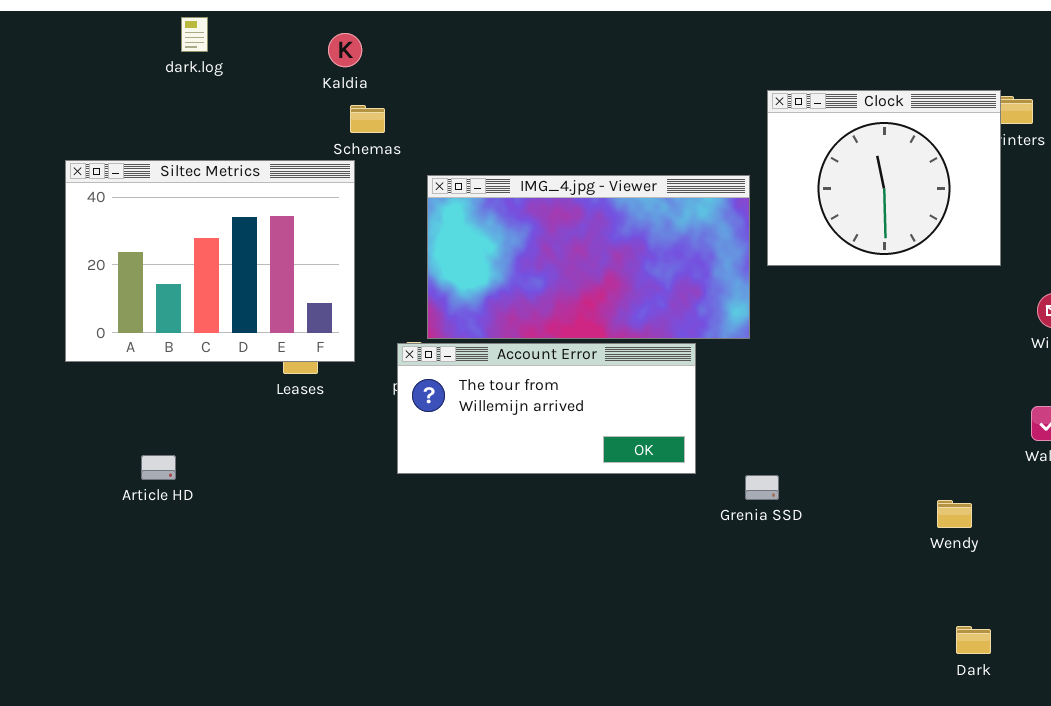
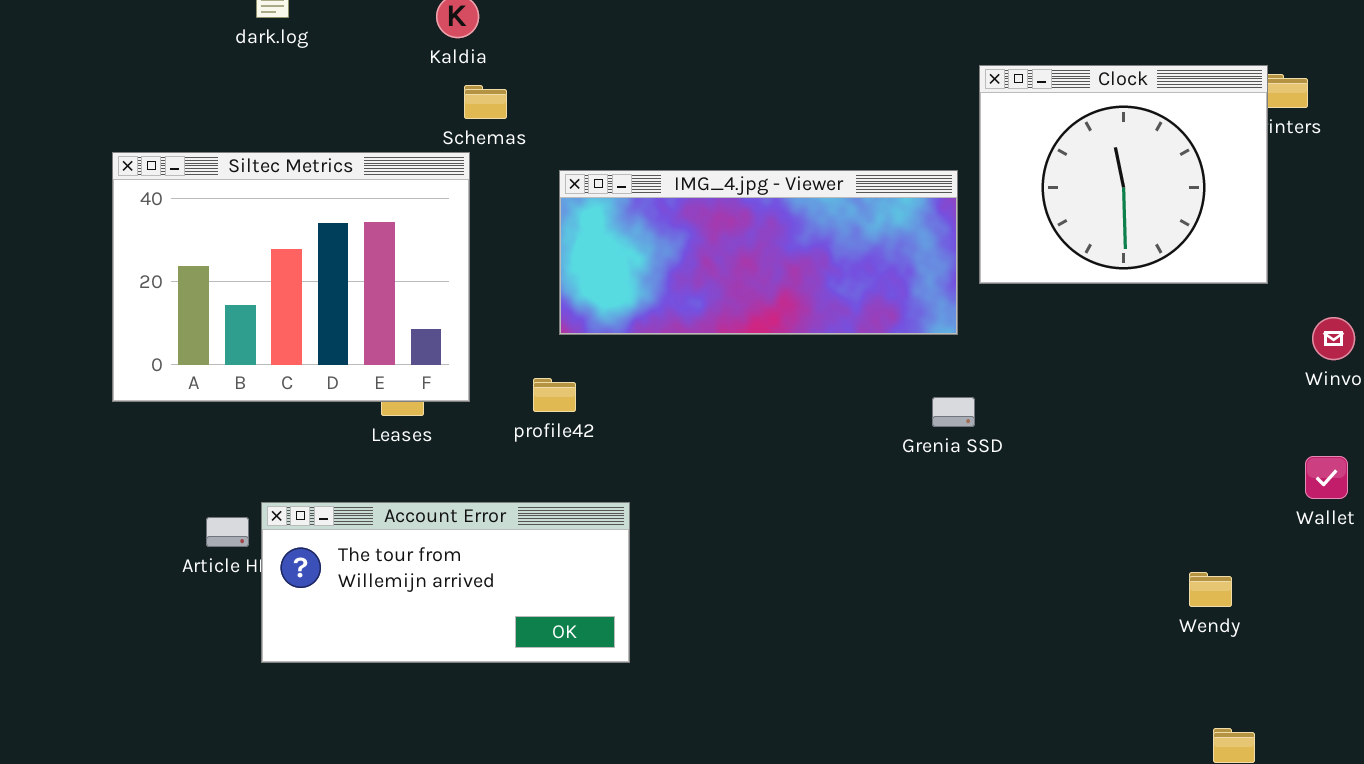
IMG_4.jpg - Viewer: [427,175,750,339] -> [559,170,958,335], resized
Account Error: [397,343,696,474] -> [261,502,630,663], moved
Grenia SSD: [745,475,779,500] -> [932,397,975,427], moved

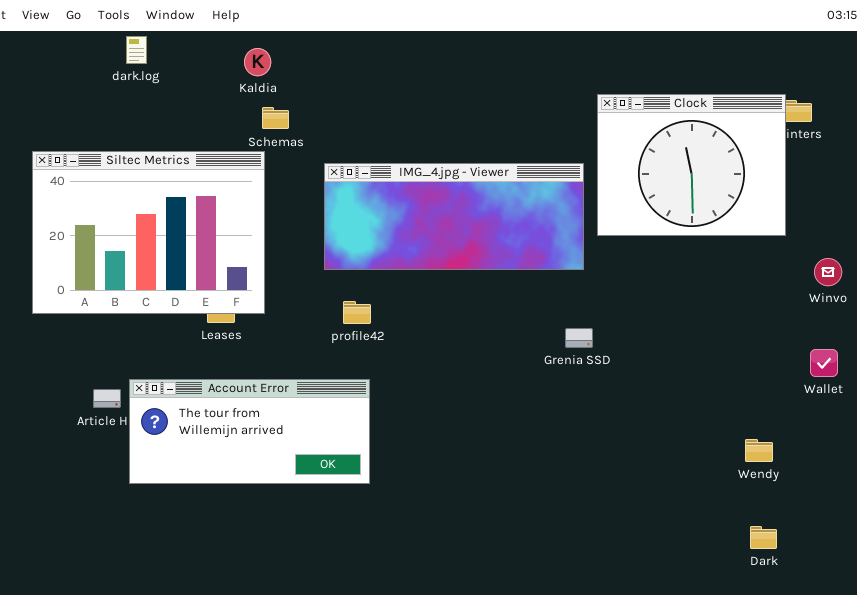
profile42: [533,378,576,412] -> [343,301,371,324], moved
Grenia SSD: [932,397,975,427] -> [565,328,593,348], moved
Wendy: [1189,572,1232,607] -> [745,439,773,462], moved

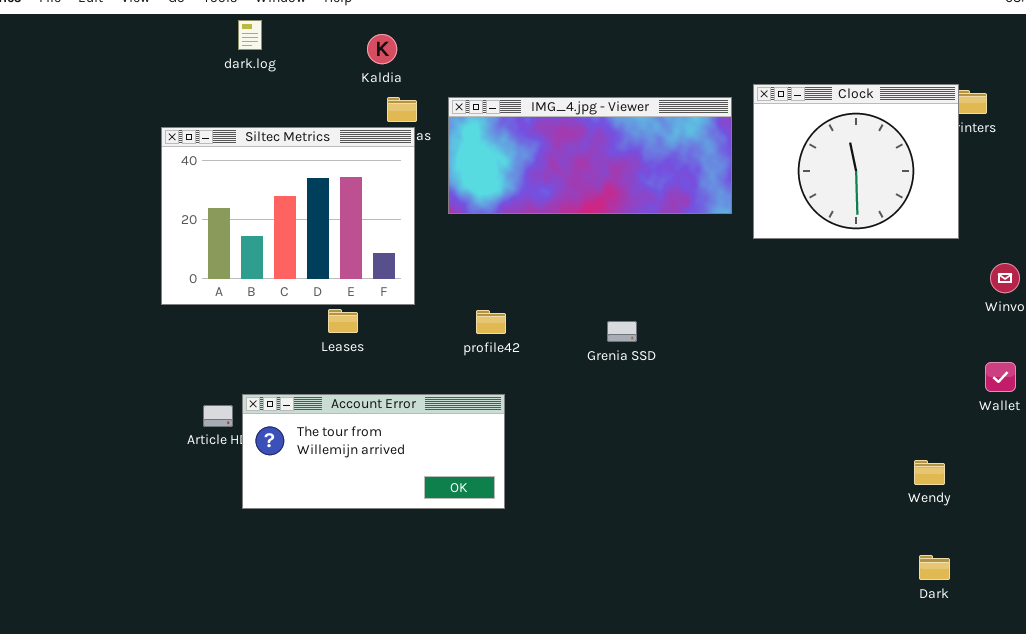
Siltec Metrics: [32,151,265,314] -> [161,127,415,305], moved
IMG_4.jpg - Viewer: [324,163,584,270] -> [448,97,732,214], moved
Grenia SSD: [565,328,593,348] -> [607,321,637,342], moved

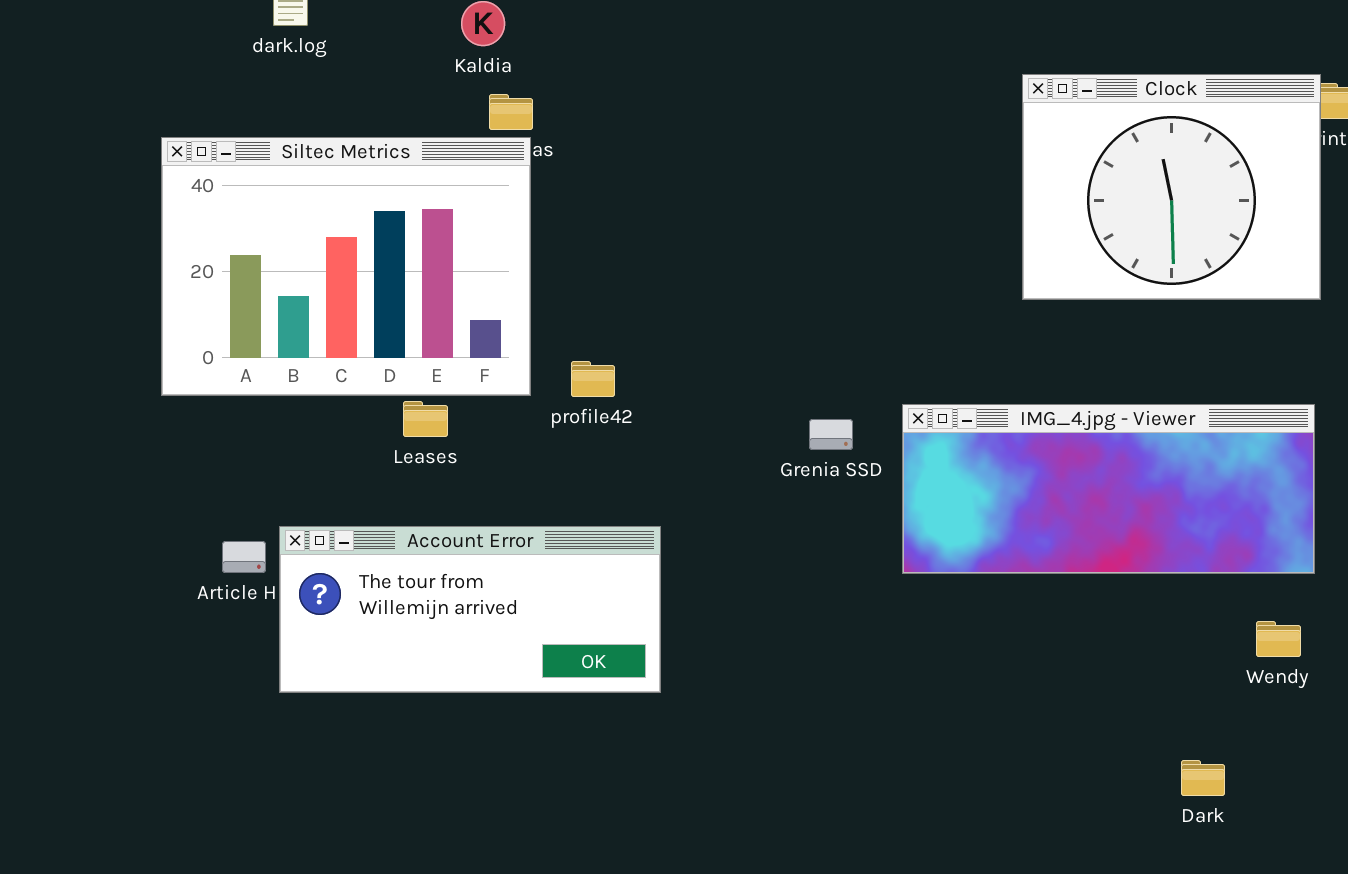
IMG_4.jpg - Viewer: [448,97,732,214] -> [902,404,1315,574], moved
profile42: [476,310,506,334] -> [571,361,615,397], moved
Dark: [919,555,950,580] -> [1181,760,1225,796], moved

